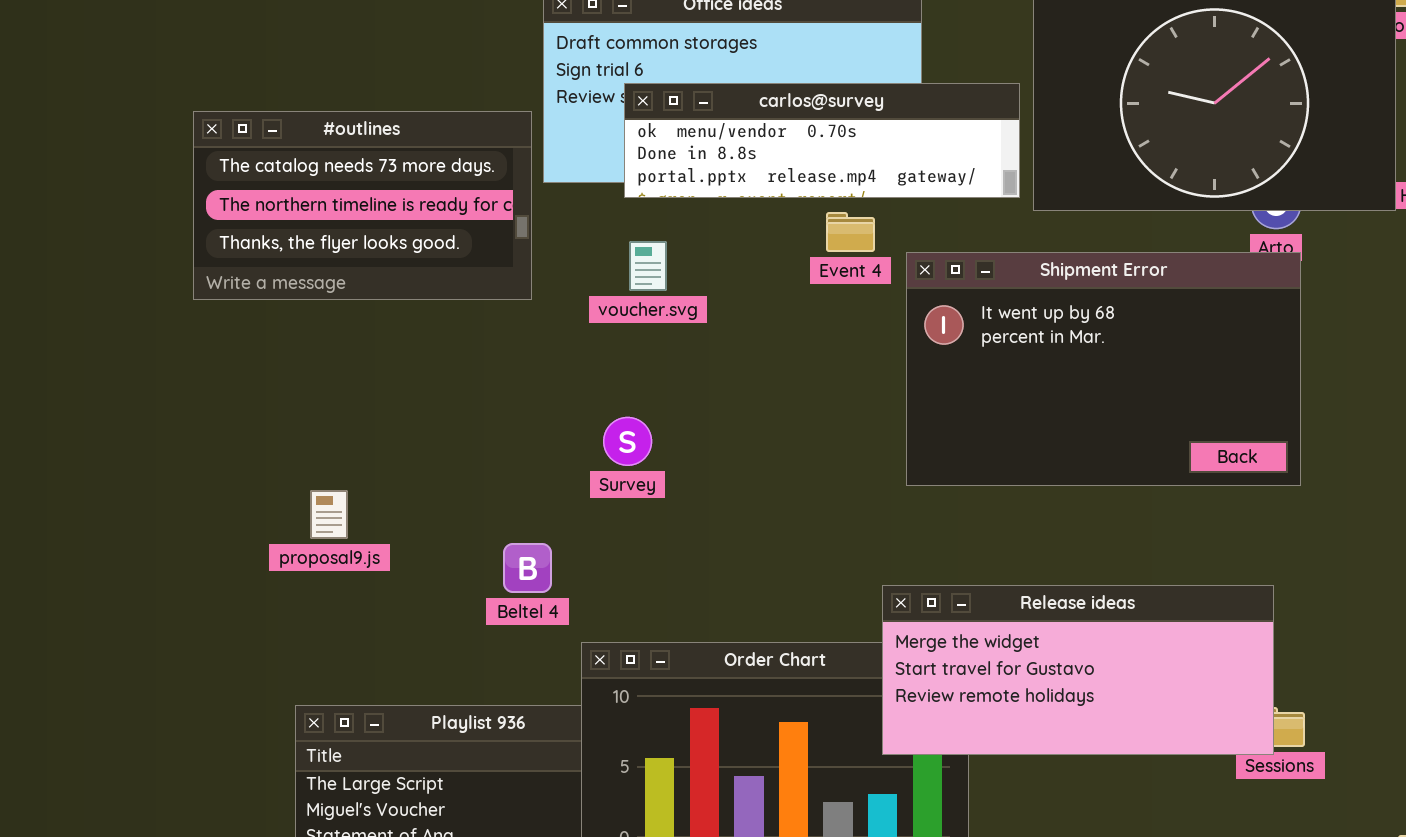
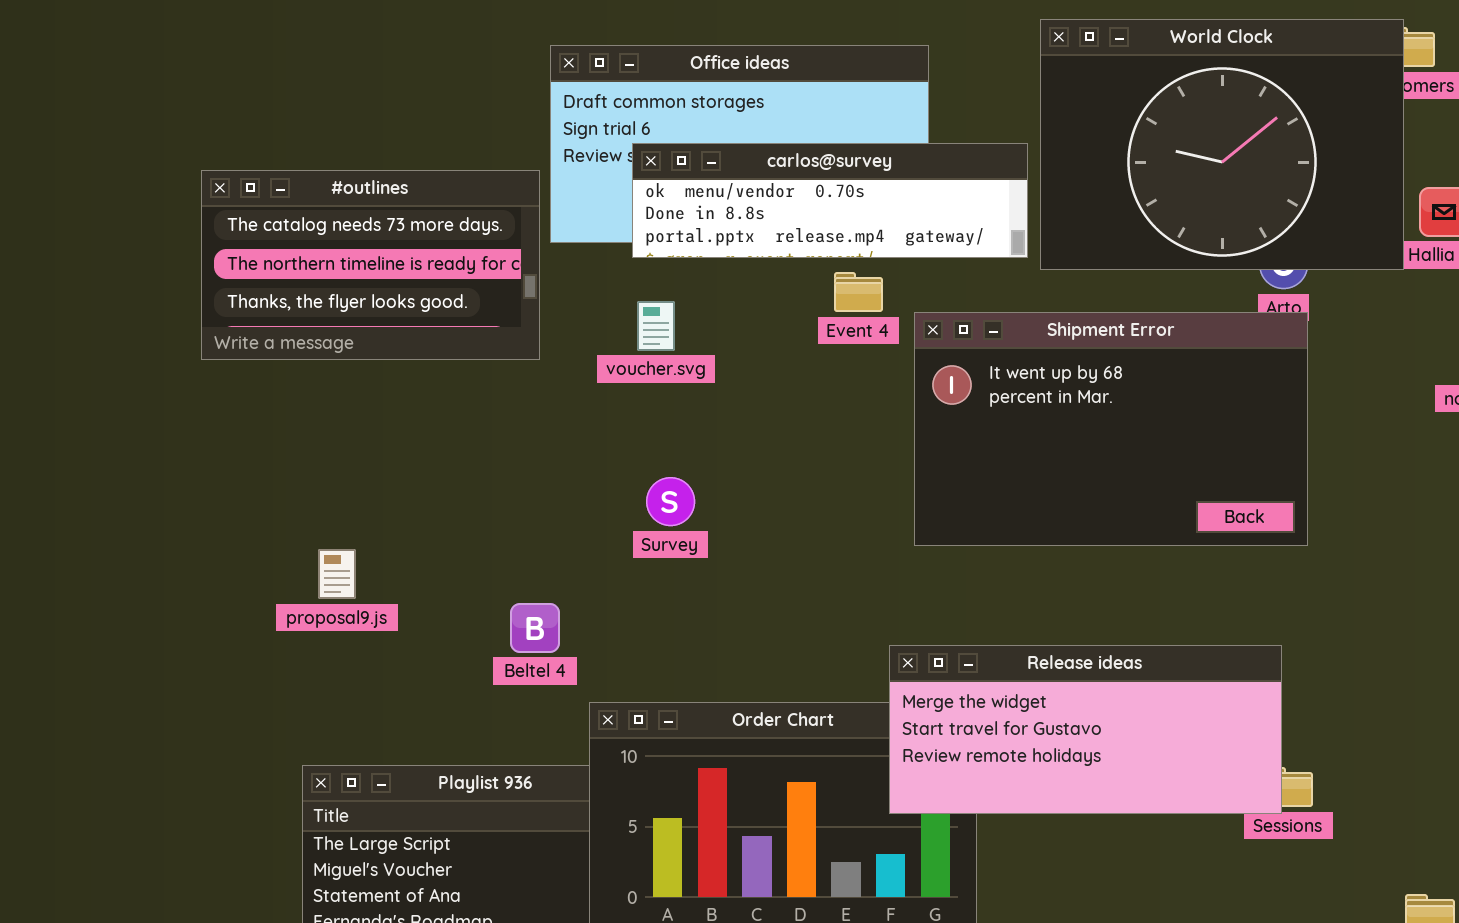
Survey: [603,417,652,466] -> [646,477,695,526], moved

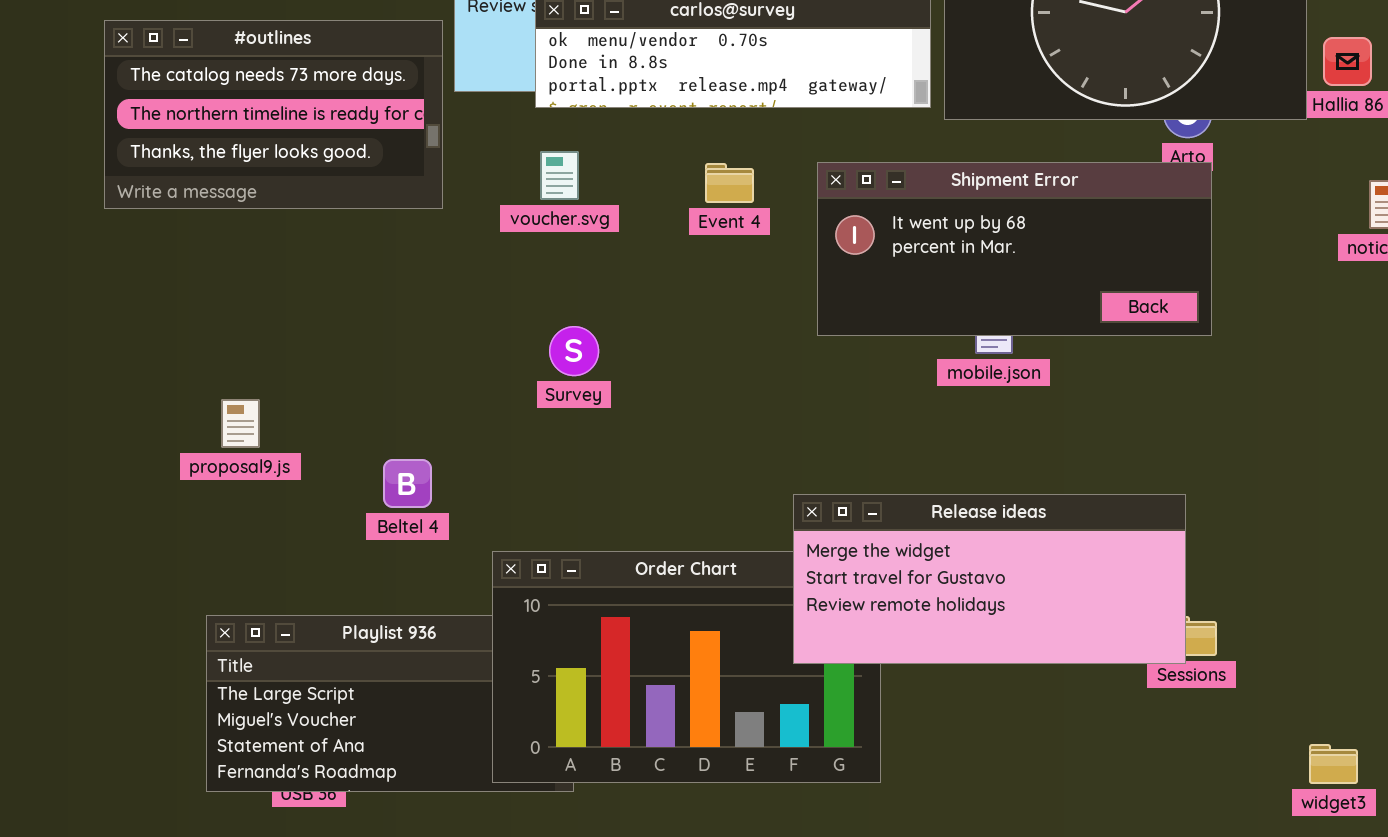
Event 4: [834,272,883,312] -> [705,163,754,203], moved
Shipment Error: [914,312,1308,546] -> [817,162,1212,336], resized
Beltel 4: [510,603,560,653] -> [383,459,432,508], moved

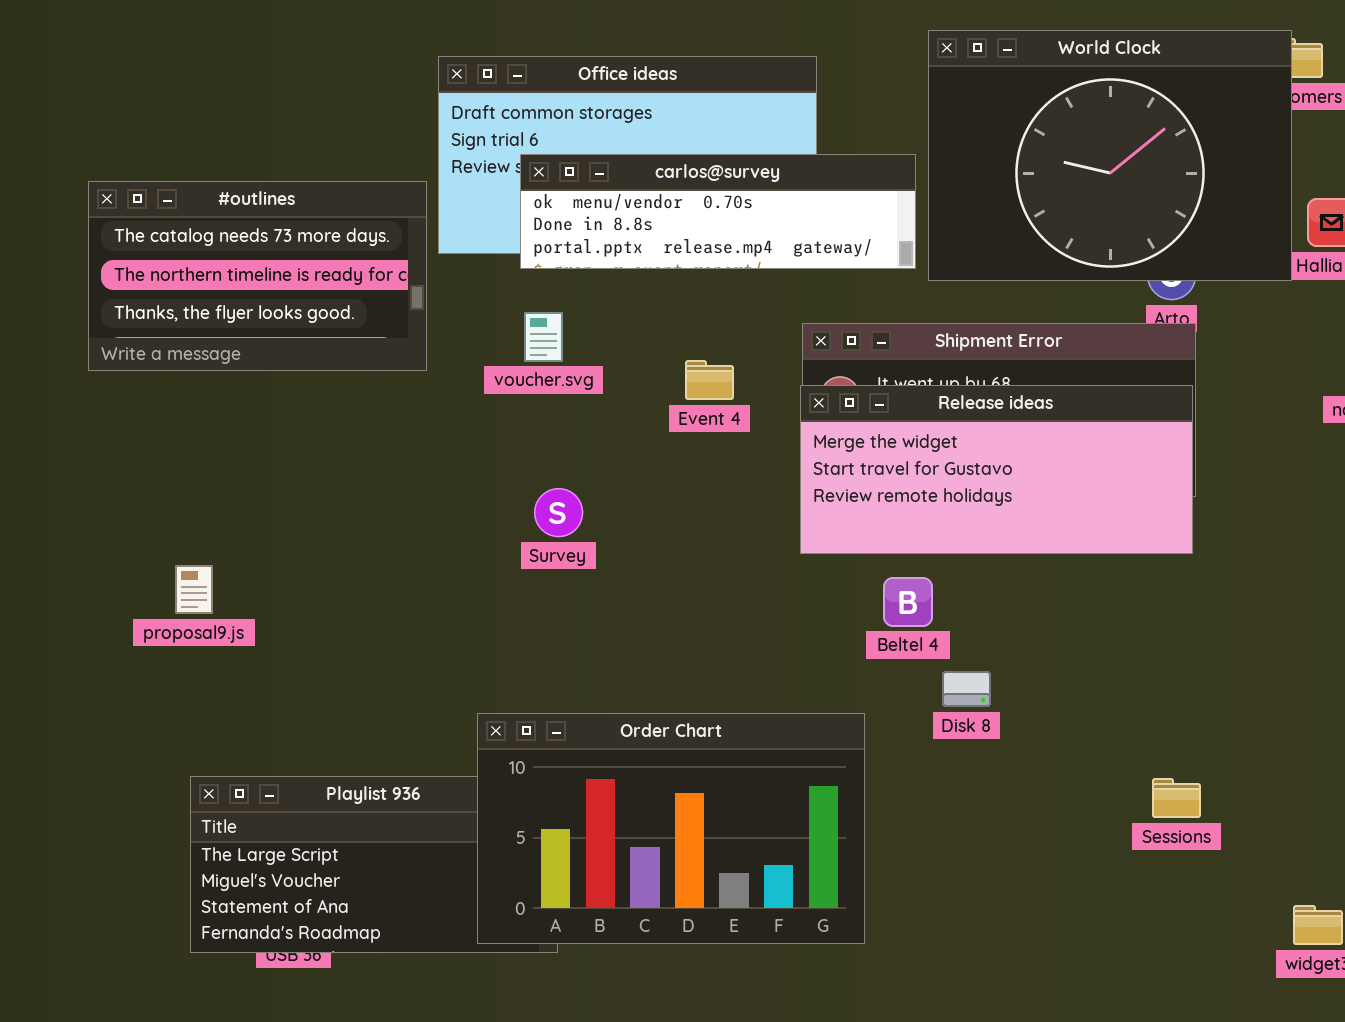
Event 4: [705,163,754,203] -> [685,360,734,400], moved
proposal9.js: [221,399,260,448] -> [175,565,213,614], moved
Beltel 4: [383,459,432,508] -> [883,577,933,627], moved
Release ideas: [793,494,1186,664] -> [800,385,1193,554], moved

